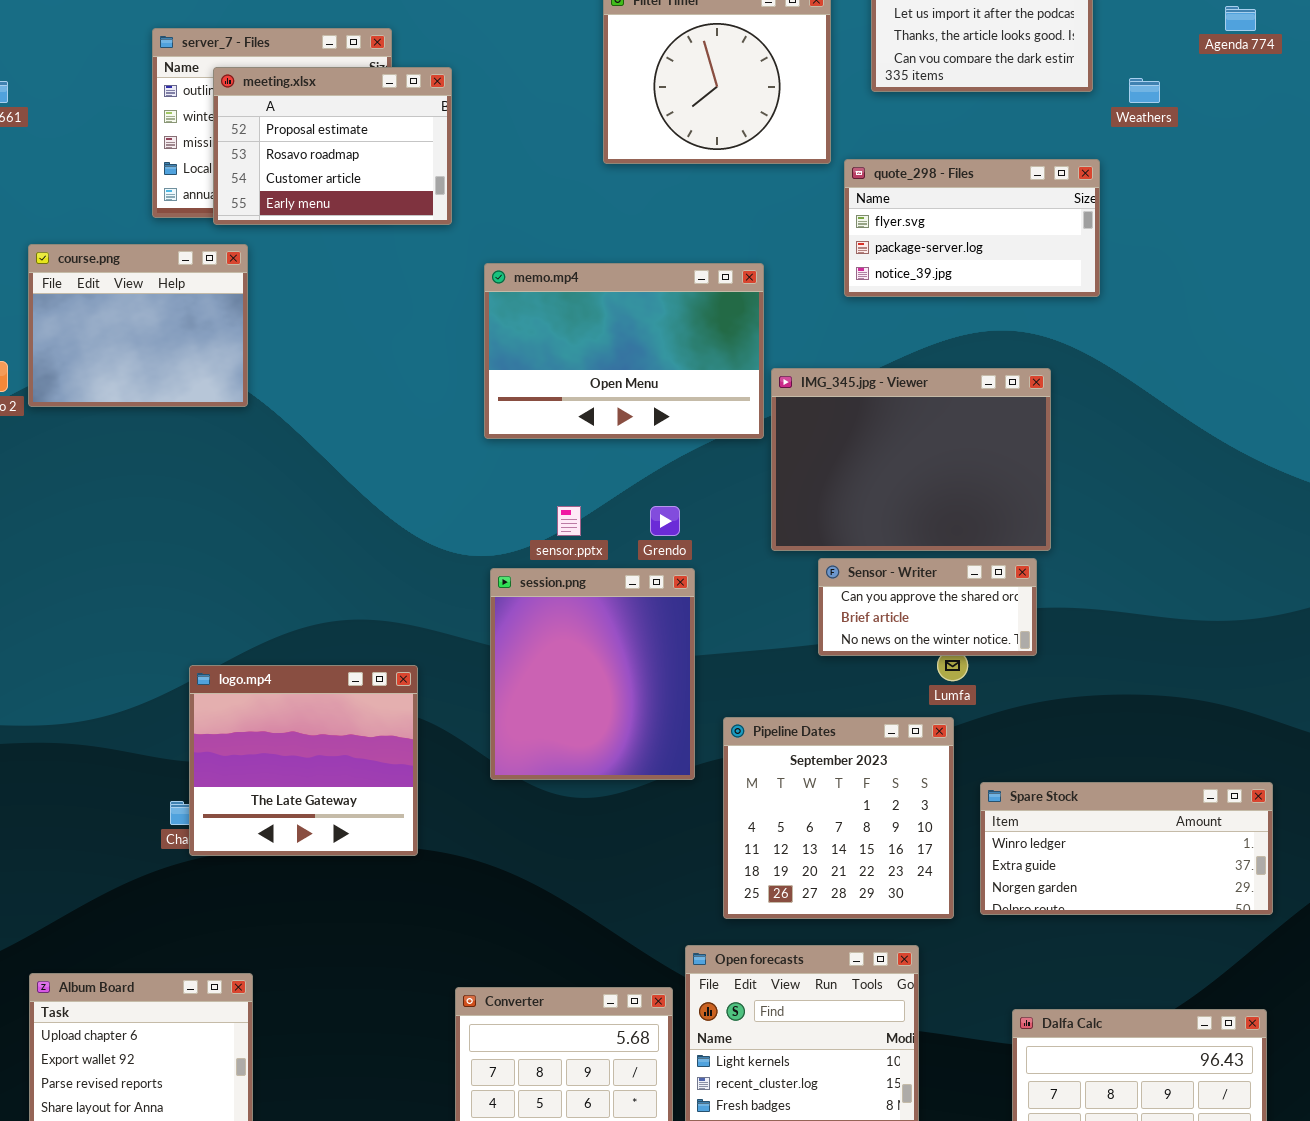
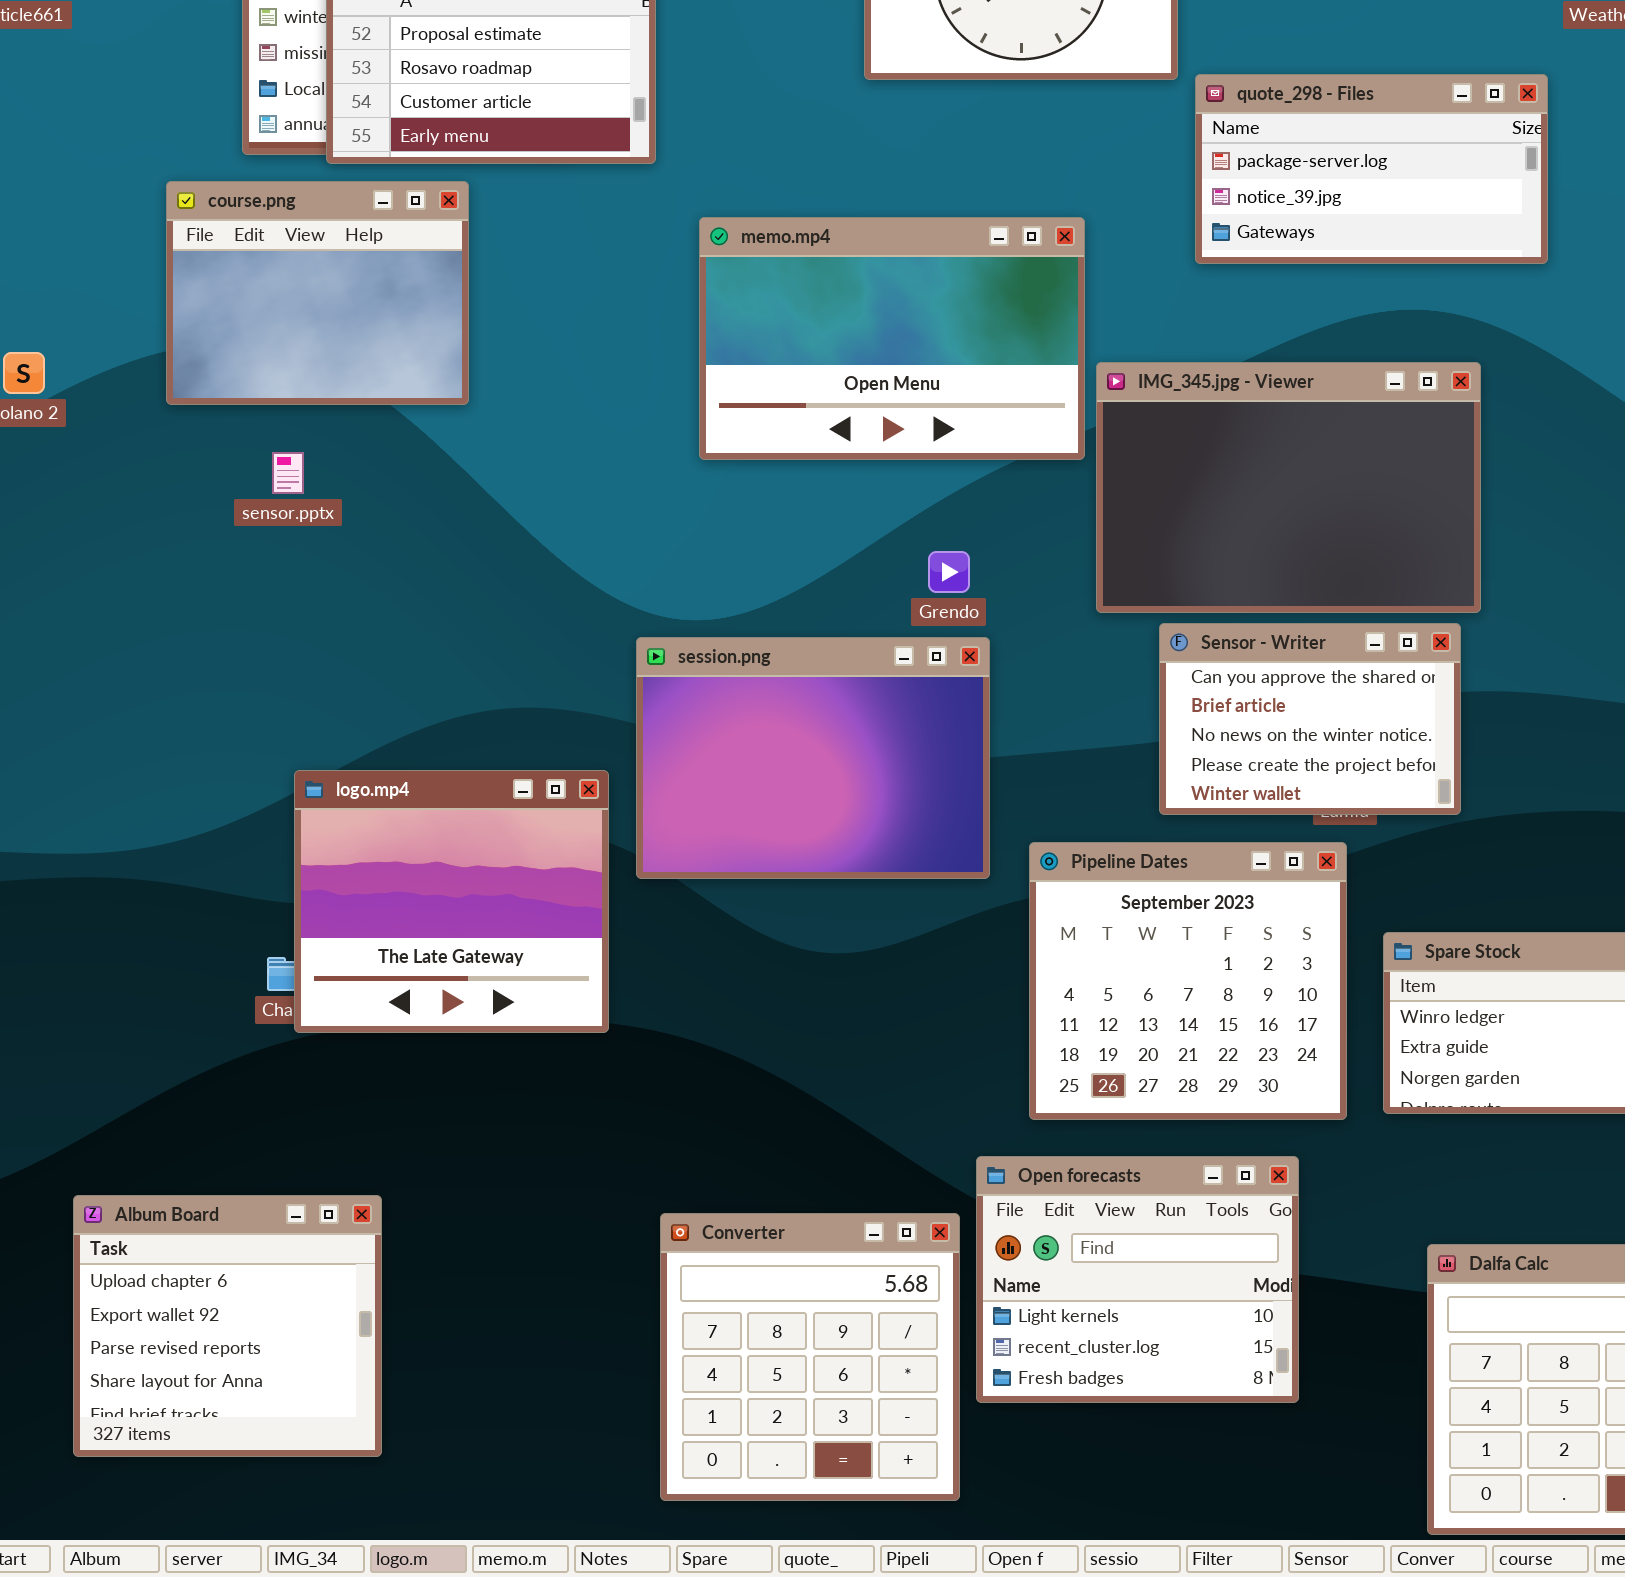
quote_298 - Files: [844,159,1100,297] -> [1195,74,1548,264], scrolled down 1 row
course.png: [28,244,248,407] -> [166,181,469,405], moved
sensor.pptx: [557,506,581,536] -> [272,452,304,494], moved
Sensor - Writer: [818,558,1037,656] -> [1159,623,1461,815], resized
session.png: [490,568,695,780] -> [636,637,990,879], resized

